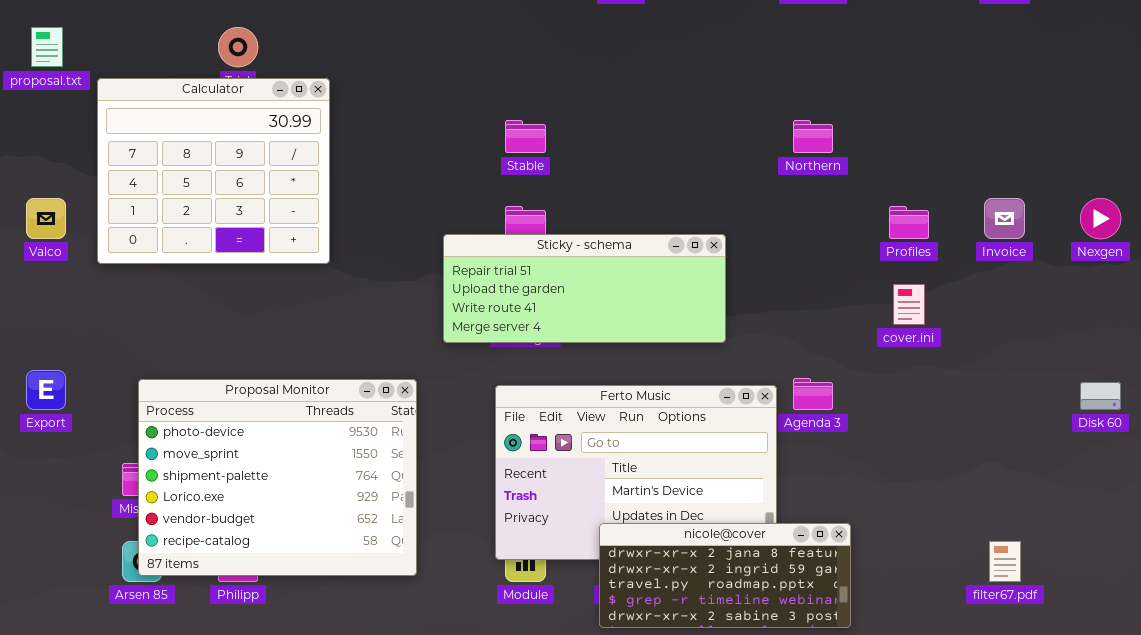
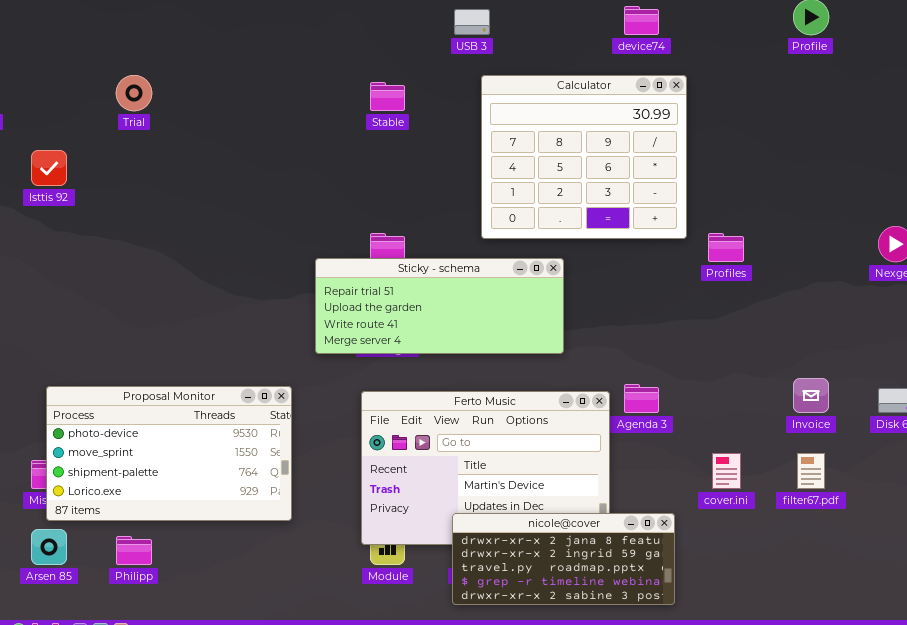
Calculator: [97,78,330,264] -> [481,75,687,239], moved
Stable: [505,120,546,153] -> [370,82,405,111], moved
Invoice: [984,198,1025,239] -> [793,378,829,413], moved
cover.ini: [893,284,925,325] -> [712,453,741,489], moved
Proposal Monitor: [138,379,417,576] -> [46,386,292,521], resized
filter67.pdf: [989,541,1021,582] -> [797,453,825,489], moved

